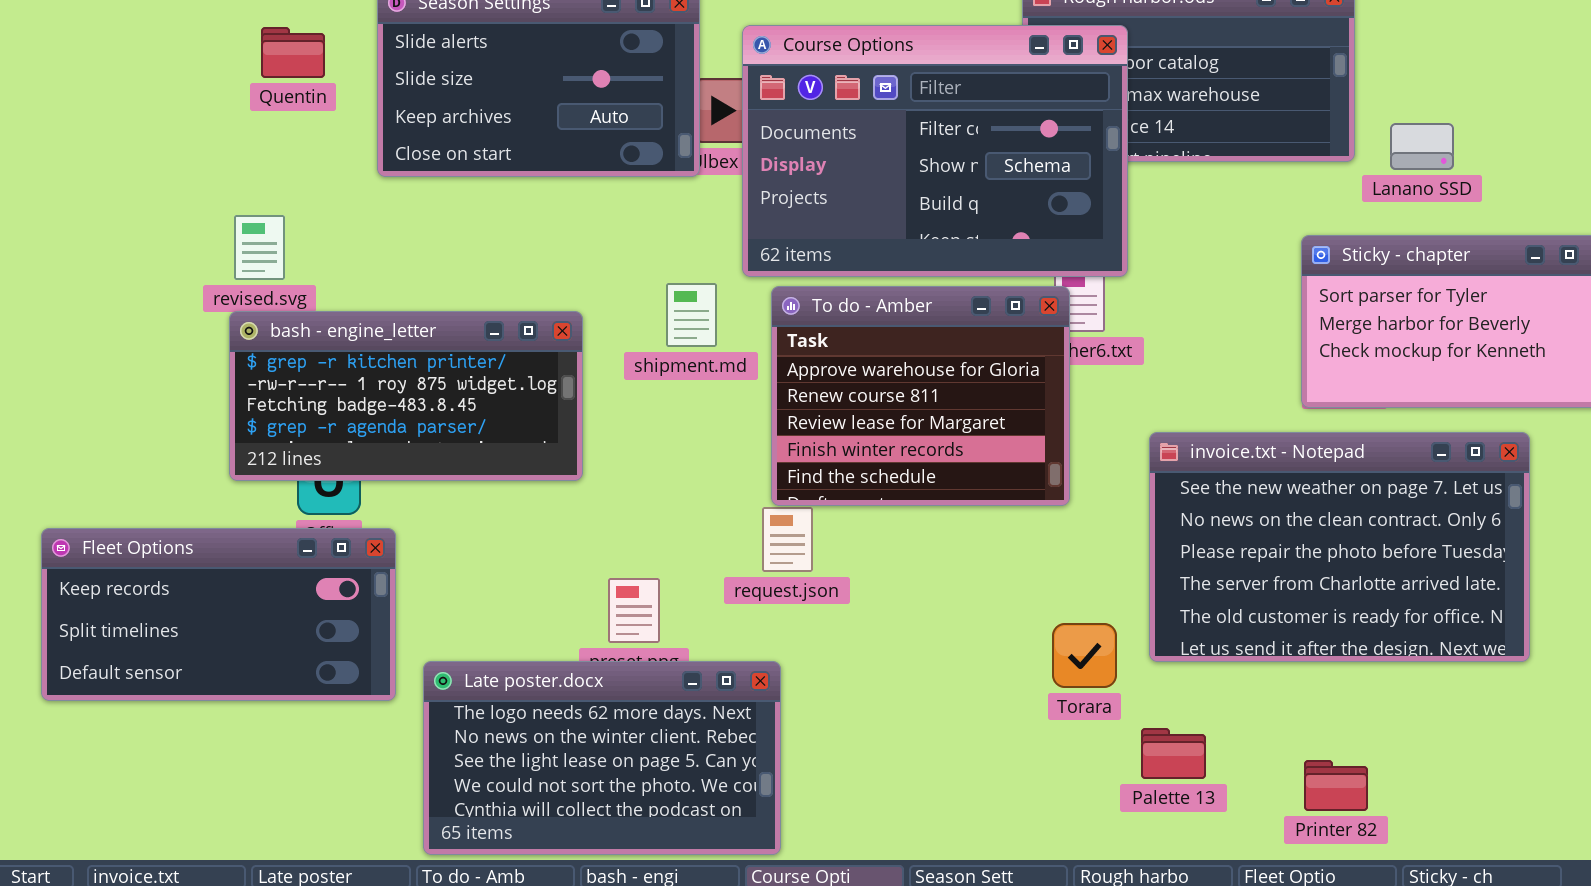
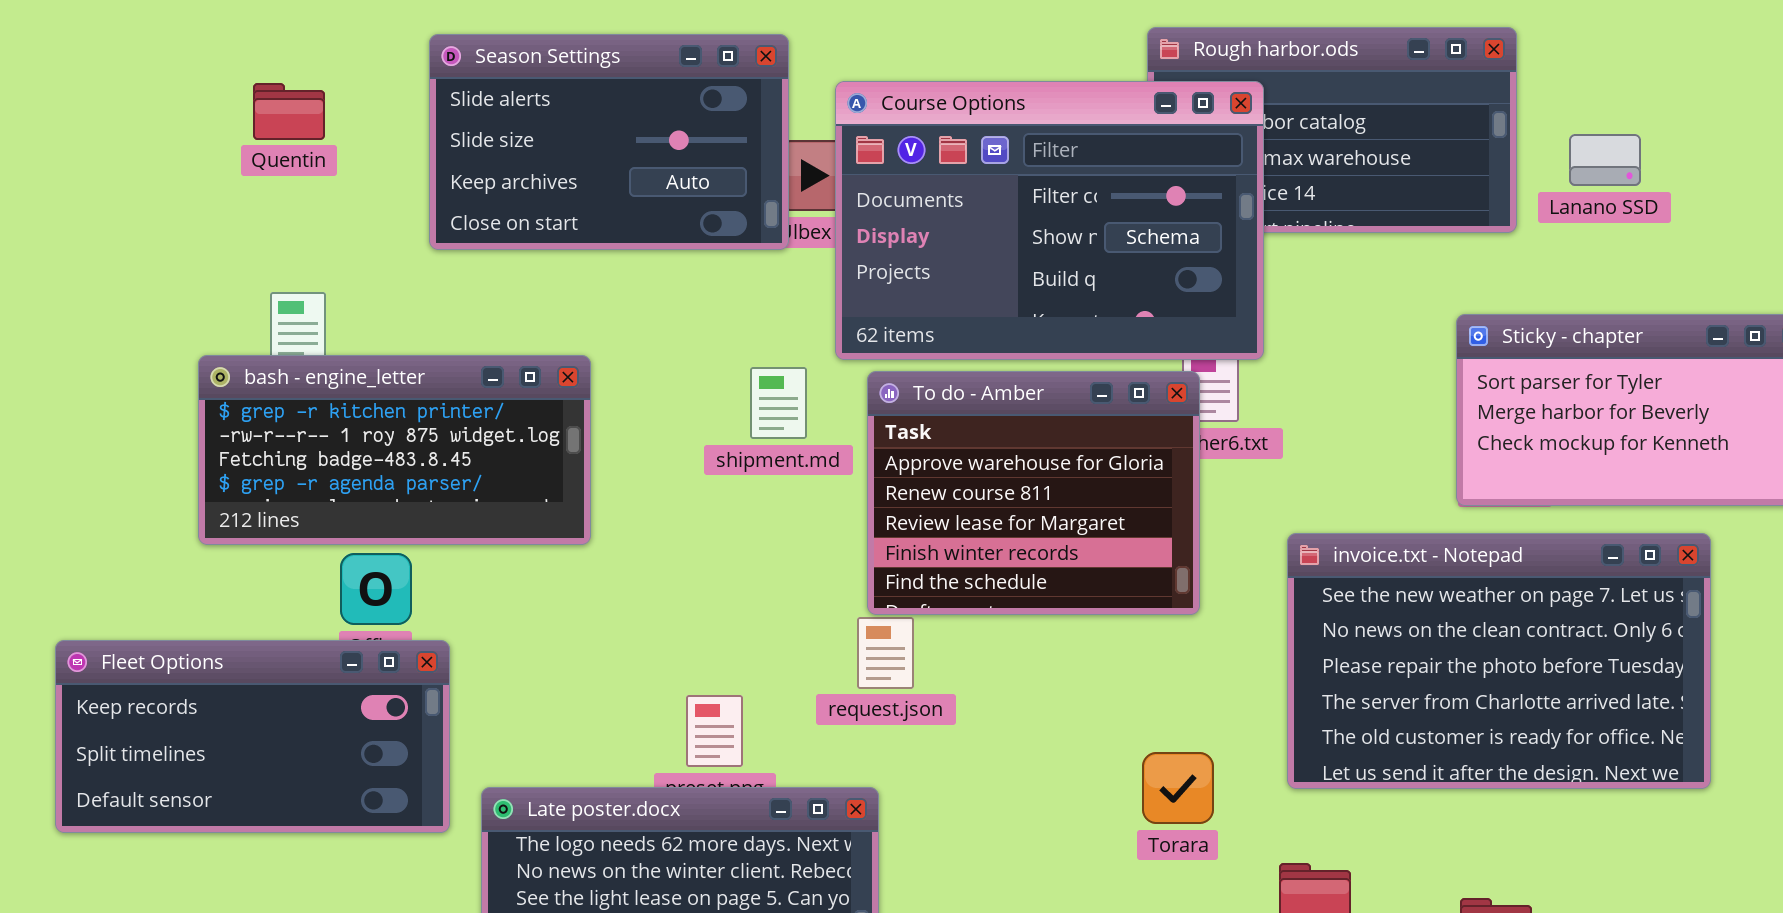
Quentin: [261,27,325,78] -> [253,83,325,140], moved
Lanano SSD: [1390,123,1454,170] -> [1569,134,1641,186], moved
bash - engine_letter: [229,311,583,481] -> [198,355,591,545], moved
Torara: [1052,623,1117,688] -> [1142,752,1214,824], moved

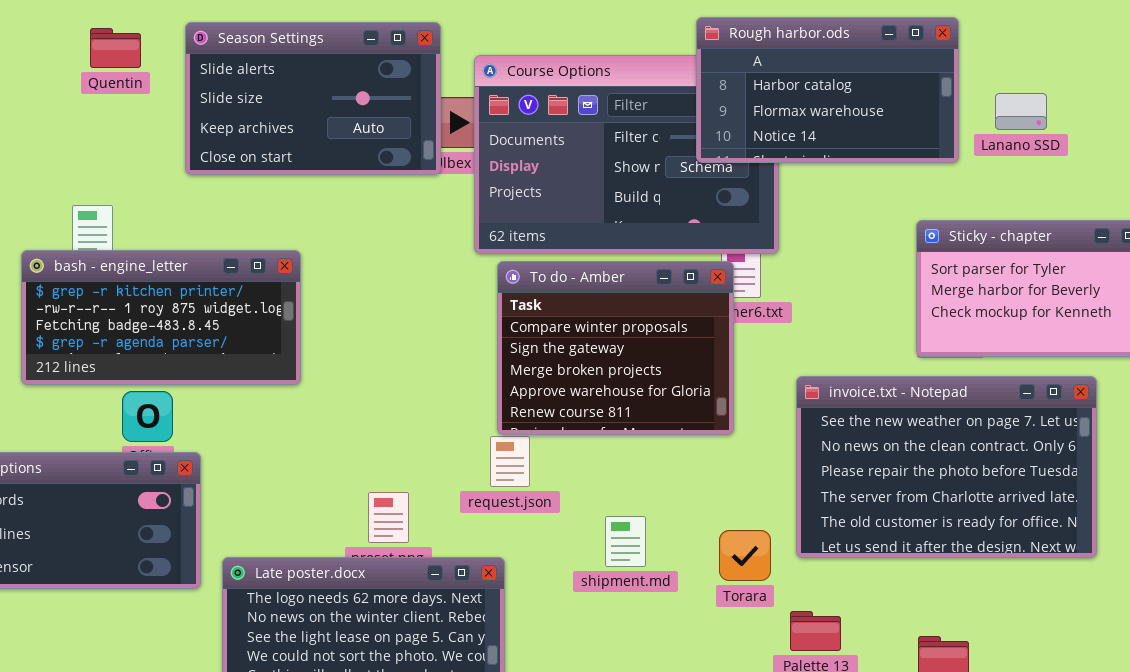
Rough harbor.ods: [1147,27,1517,233] -> [696,17,959,163], raised
Quentin: [253,83,325,140] -> [90,28,141,68], moved
shipment.md: [750,367,807,439] -> [605,516,646,567], moved
To do - Amber: [867,371,1200,615] -> [497,261,734,435], scrolled up 3 rows
Torara: [1142,752,1214,824] -> [719,530,771,581], moved

